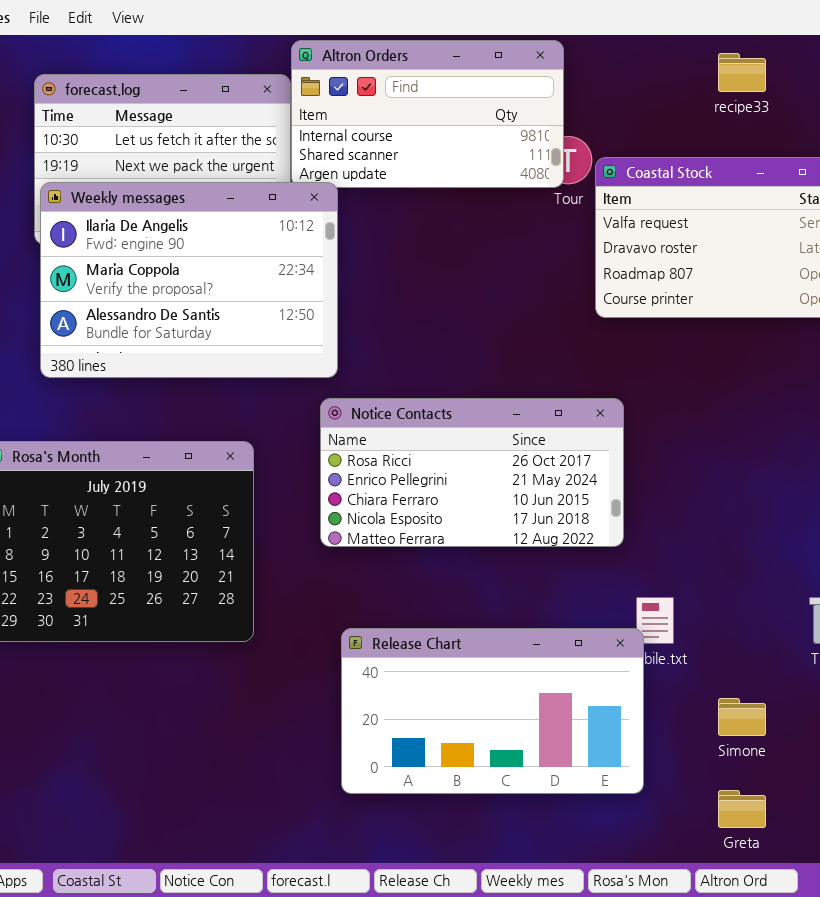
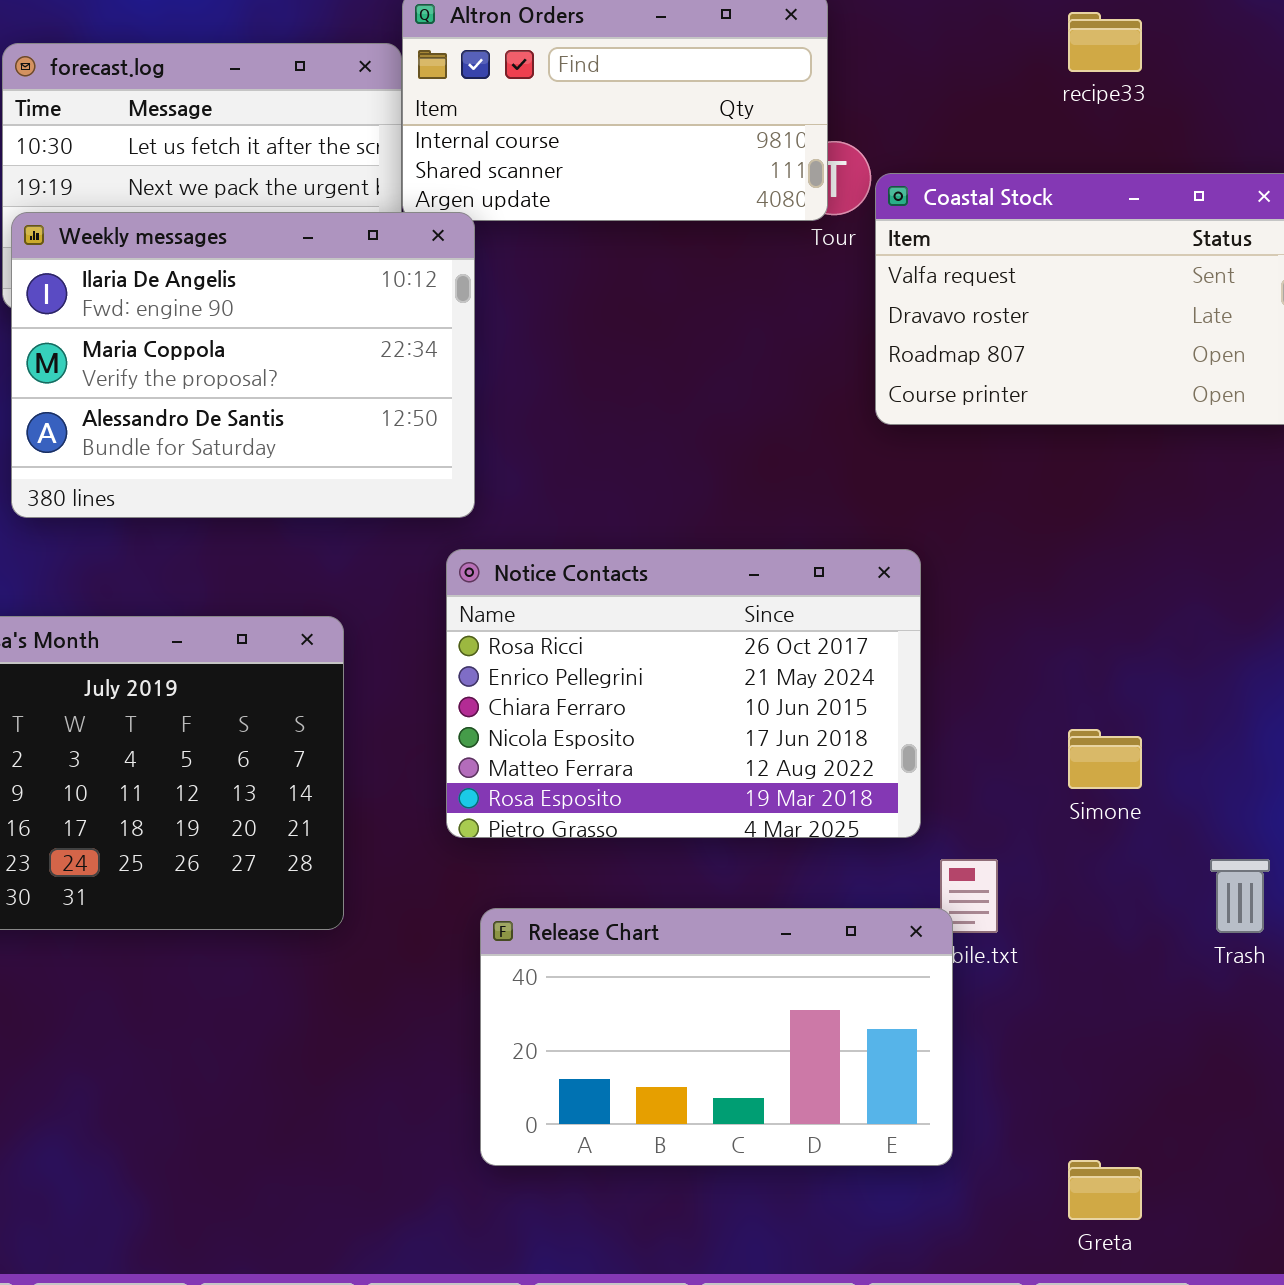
Notice Contacts: [320,398,624,547] -> [446,549,921,838], resized
Simone: [718,698,766,736] -> [1068,729,1142,789], moved

